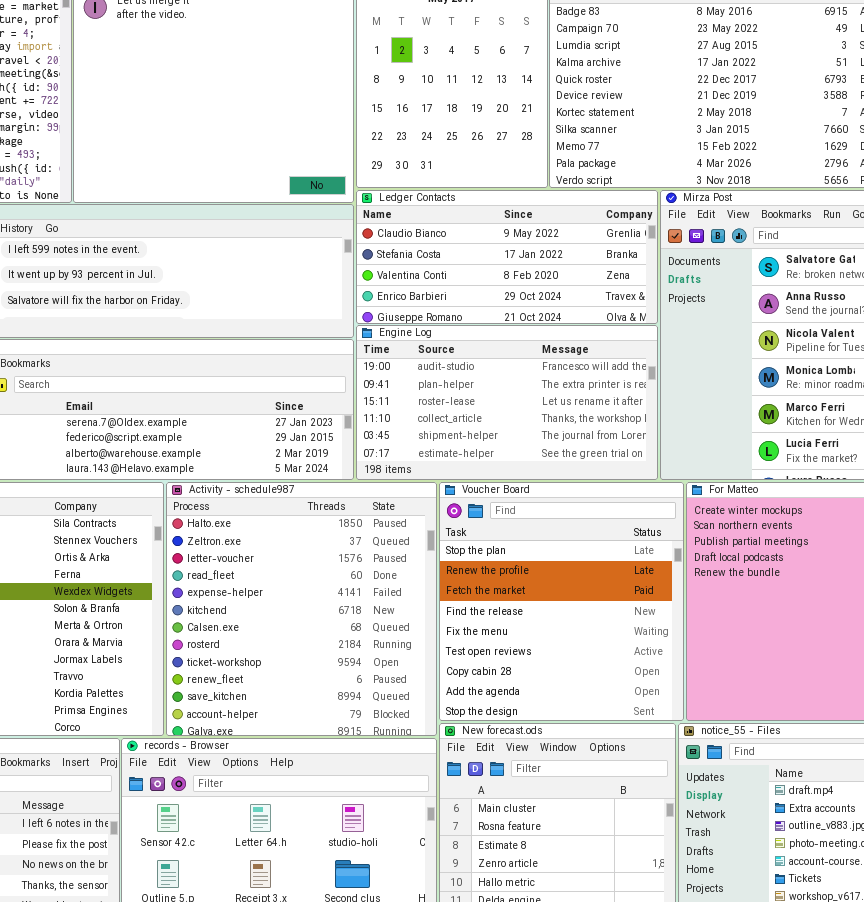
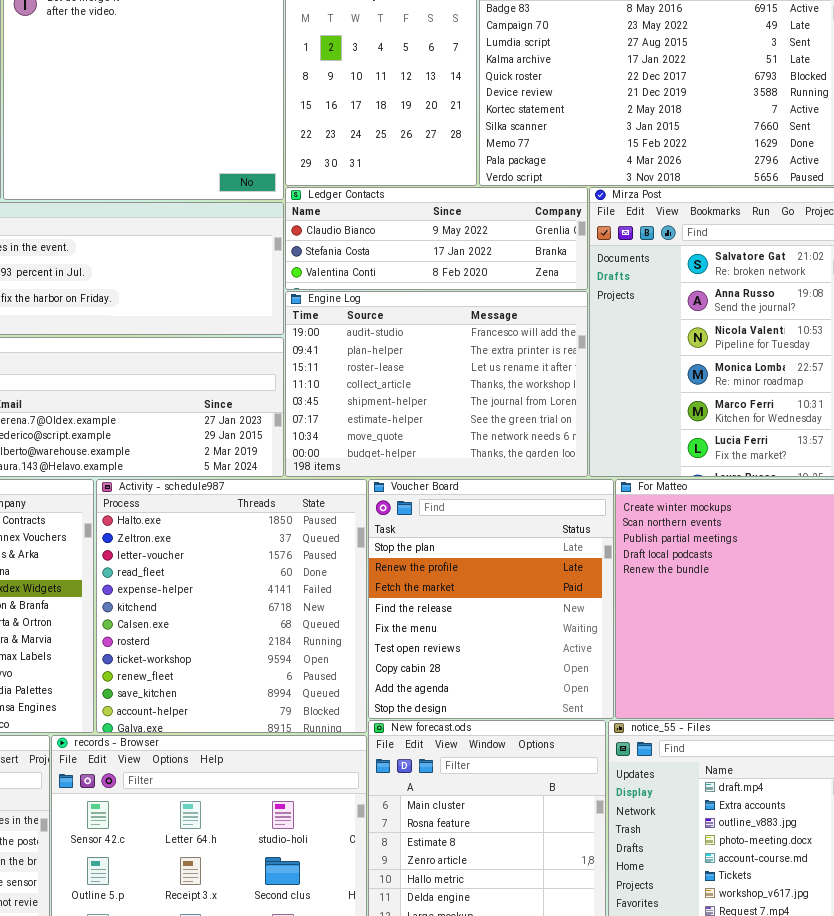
Ledger Contacts: [356,190,658,324] -> [285,187,588,290], resized
Engine Log: [356,325,658,480] -> [285,291,588,477], resized

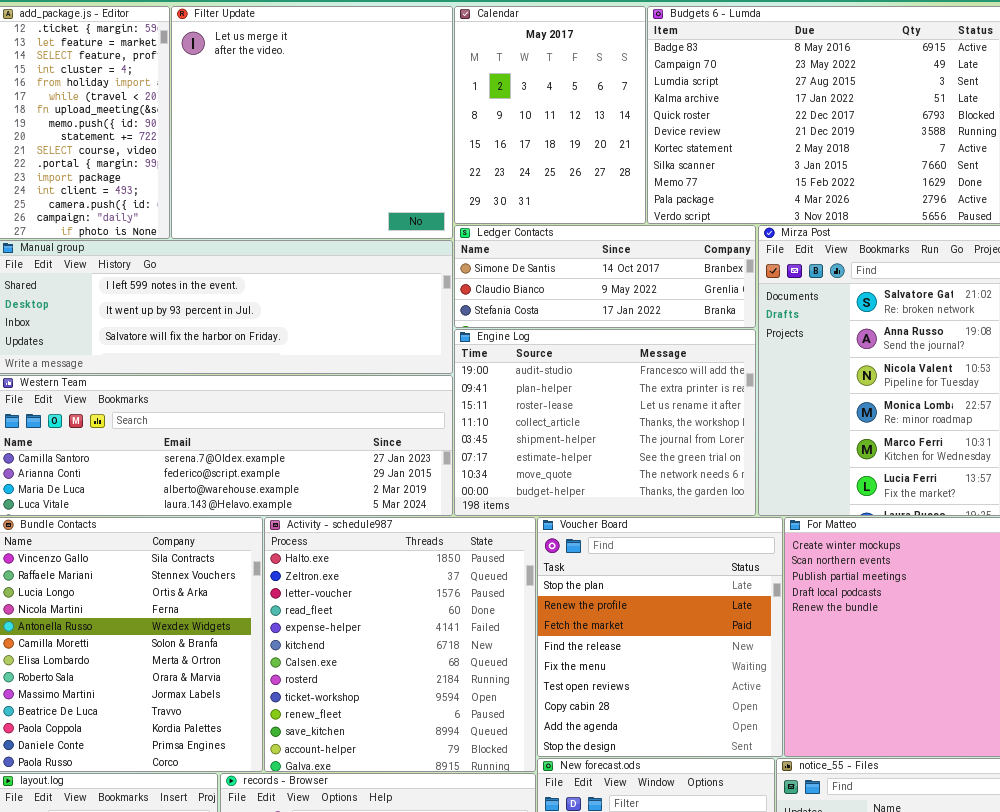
Ledger Contacts: [285,187,588,290] -> [454,225,756,328], scrolled up 1 row

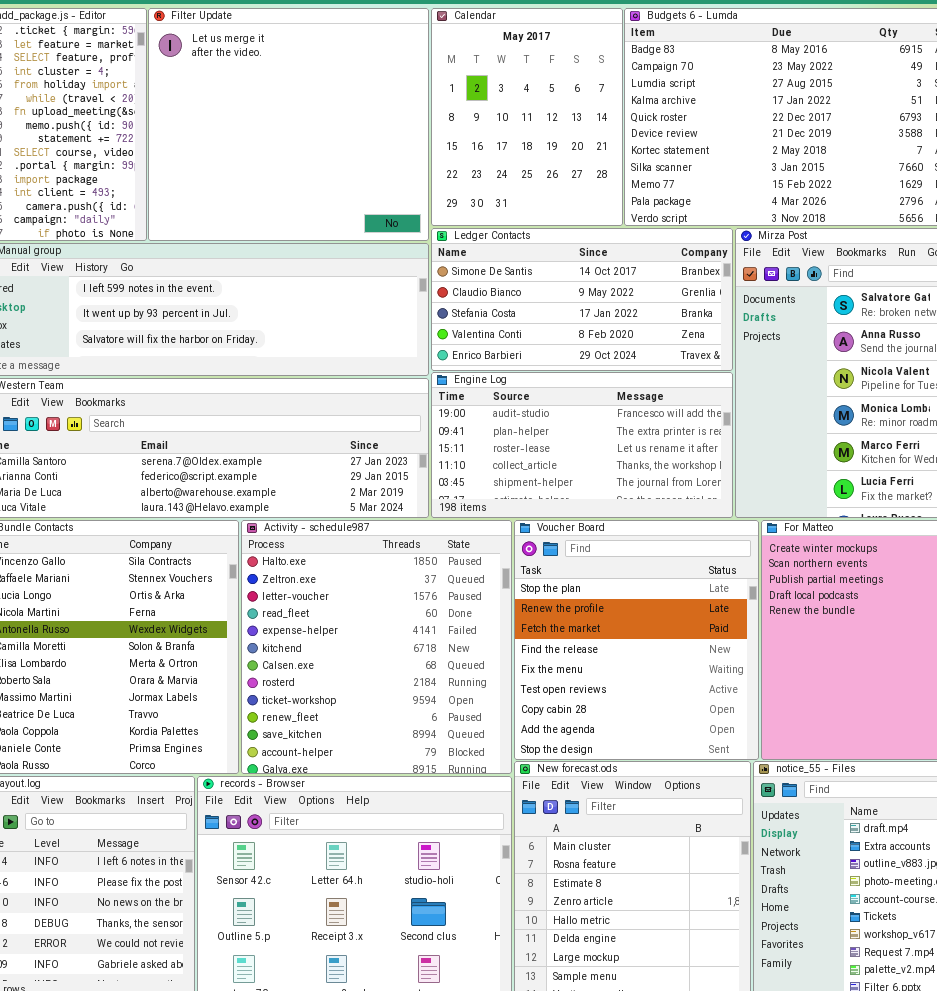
Ledger Contacts: [454,225,756,328] -> [431,228,733,371], resized
Engine Log: [454,329,756,516] -> [431,372,733,518], resized

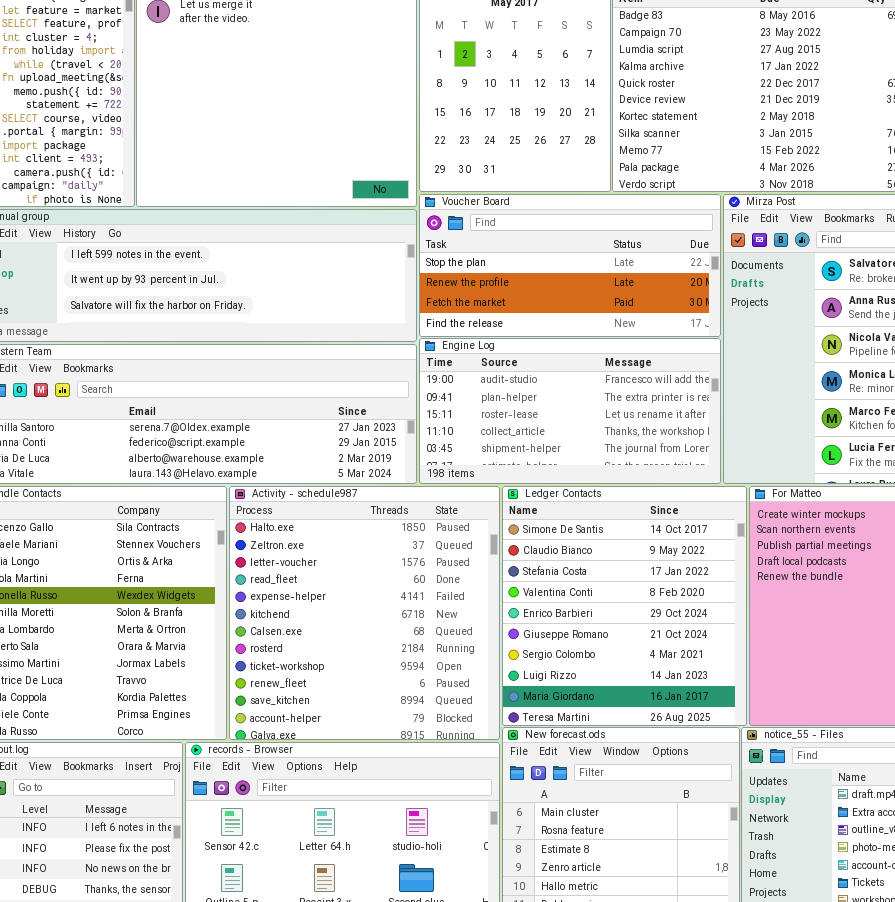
Ledger Contacts: [431,228,733,371] -> [502,486,747,726], moved, resized
Voucher Board: [514,520,759,760] -> [419,194,721,337], moved, resized

